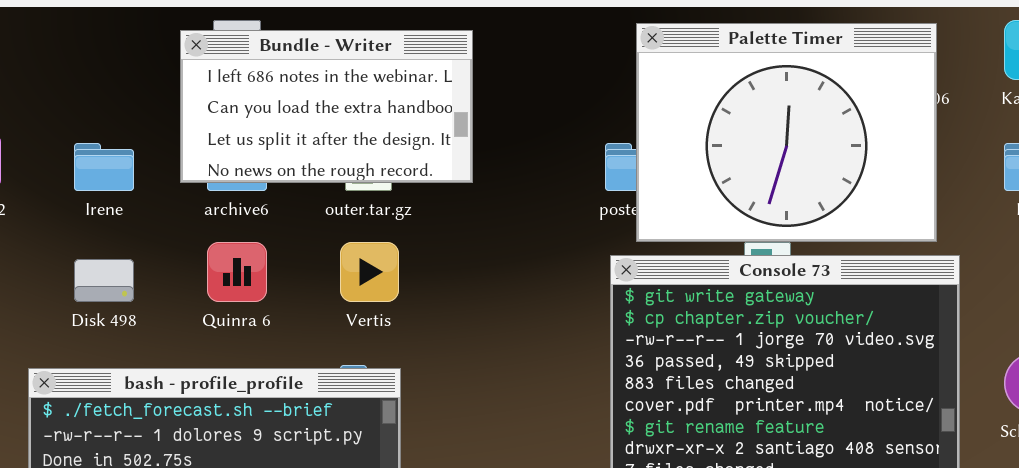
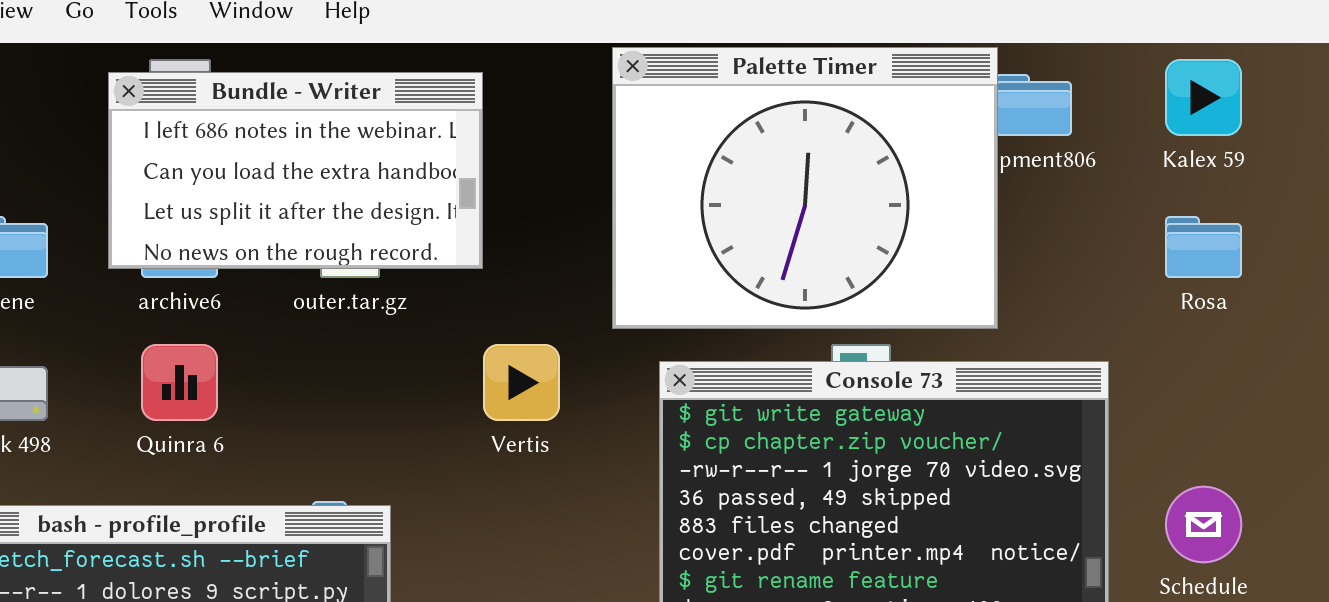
Palette Timer: [636,23,937,242] -> [612,47,998,329], moved
Vertis: [340,242,399,302] -> [483,344,560,421], moved

